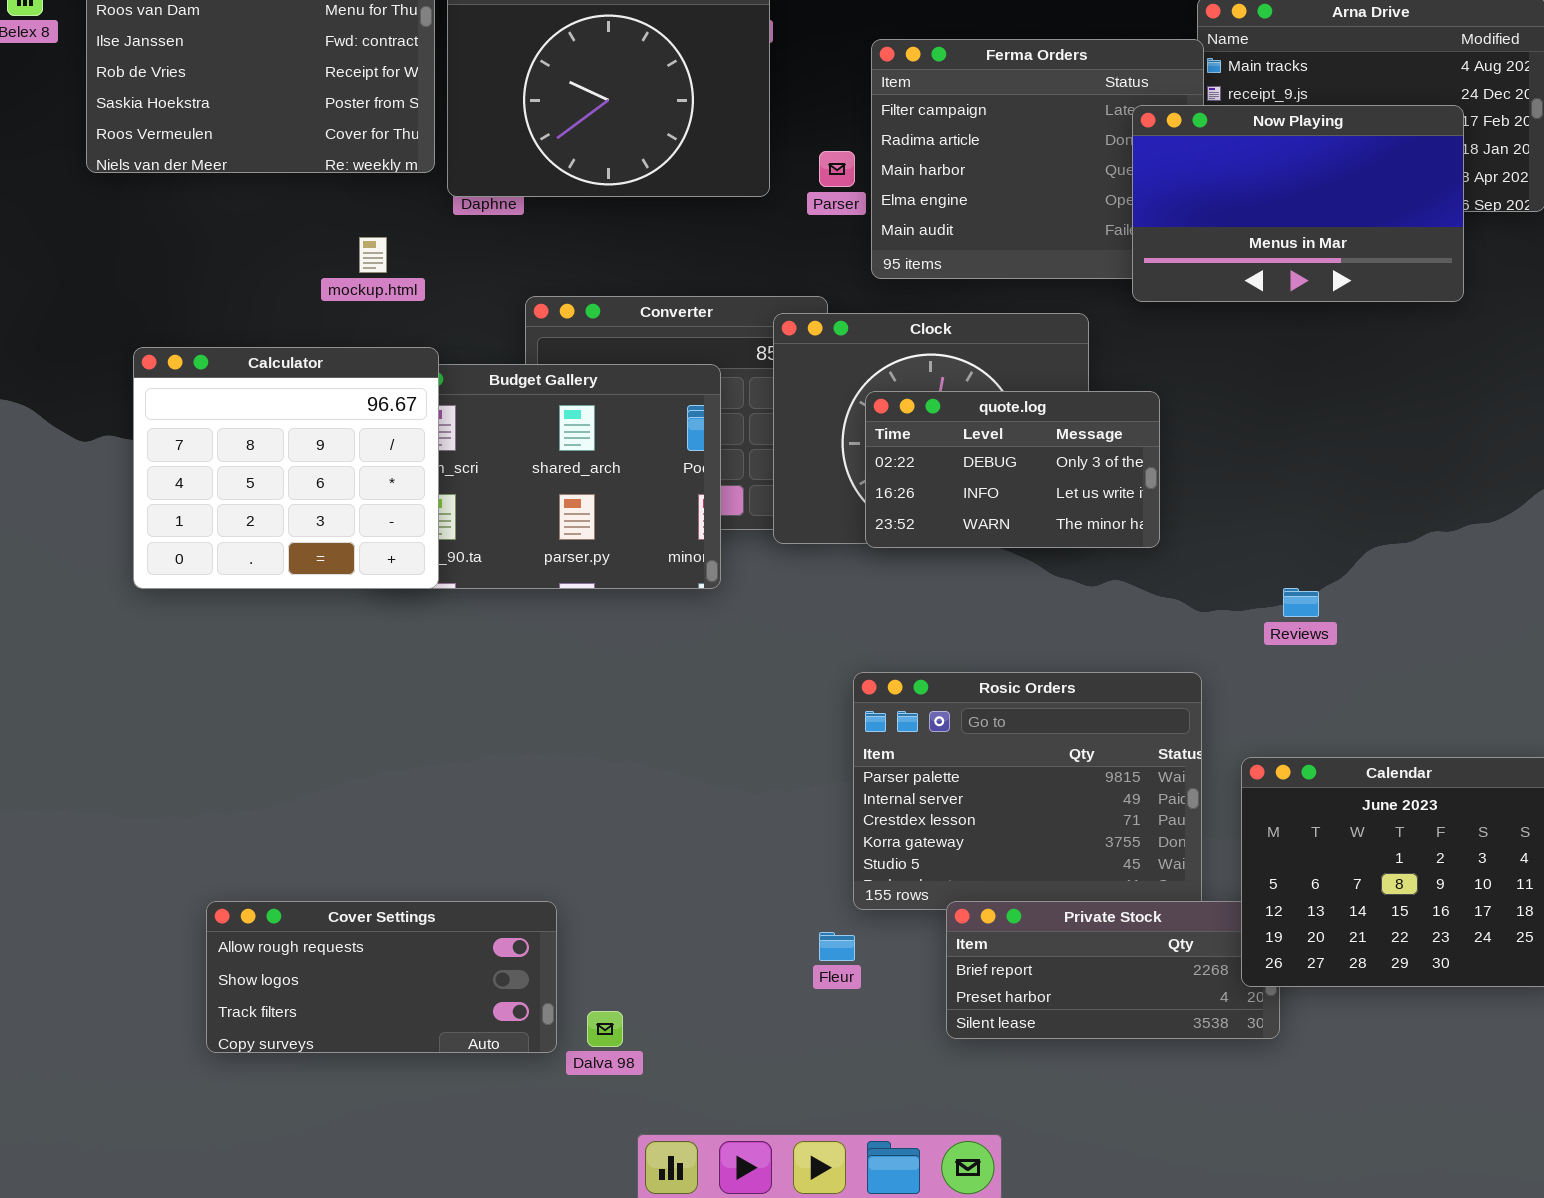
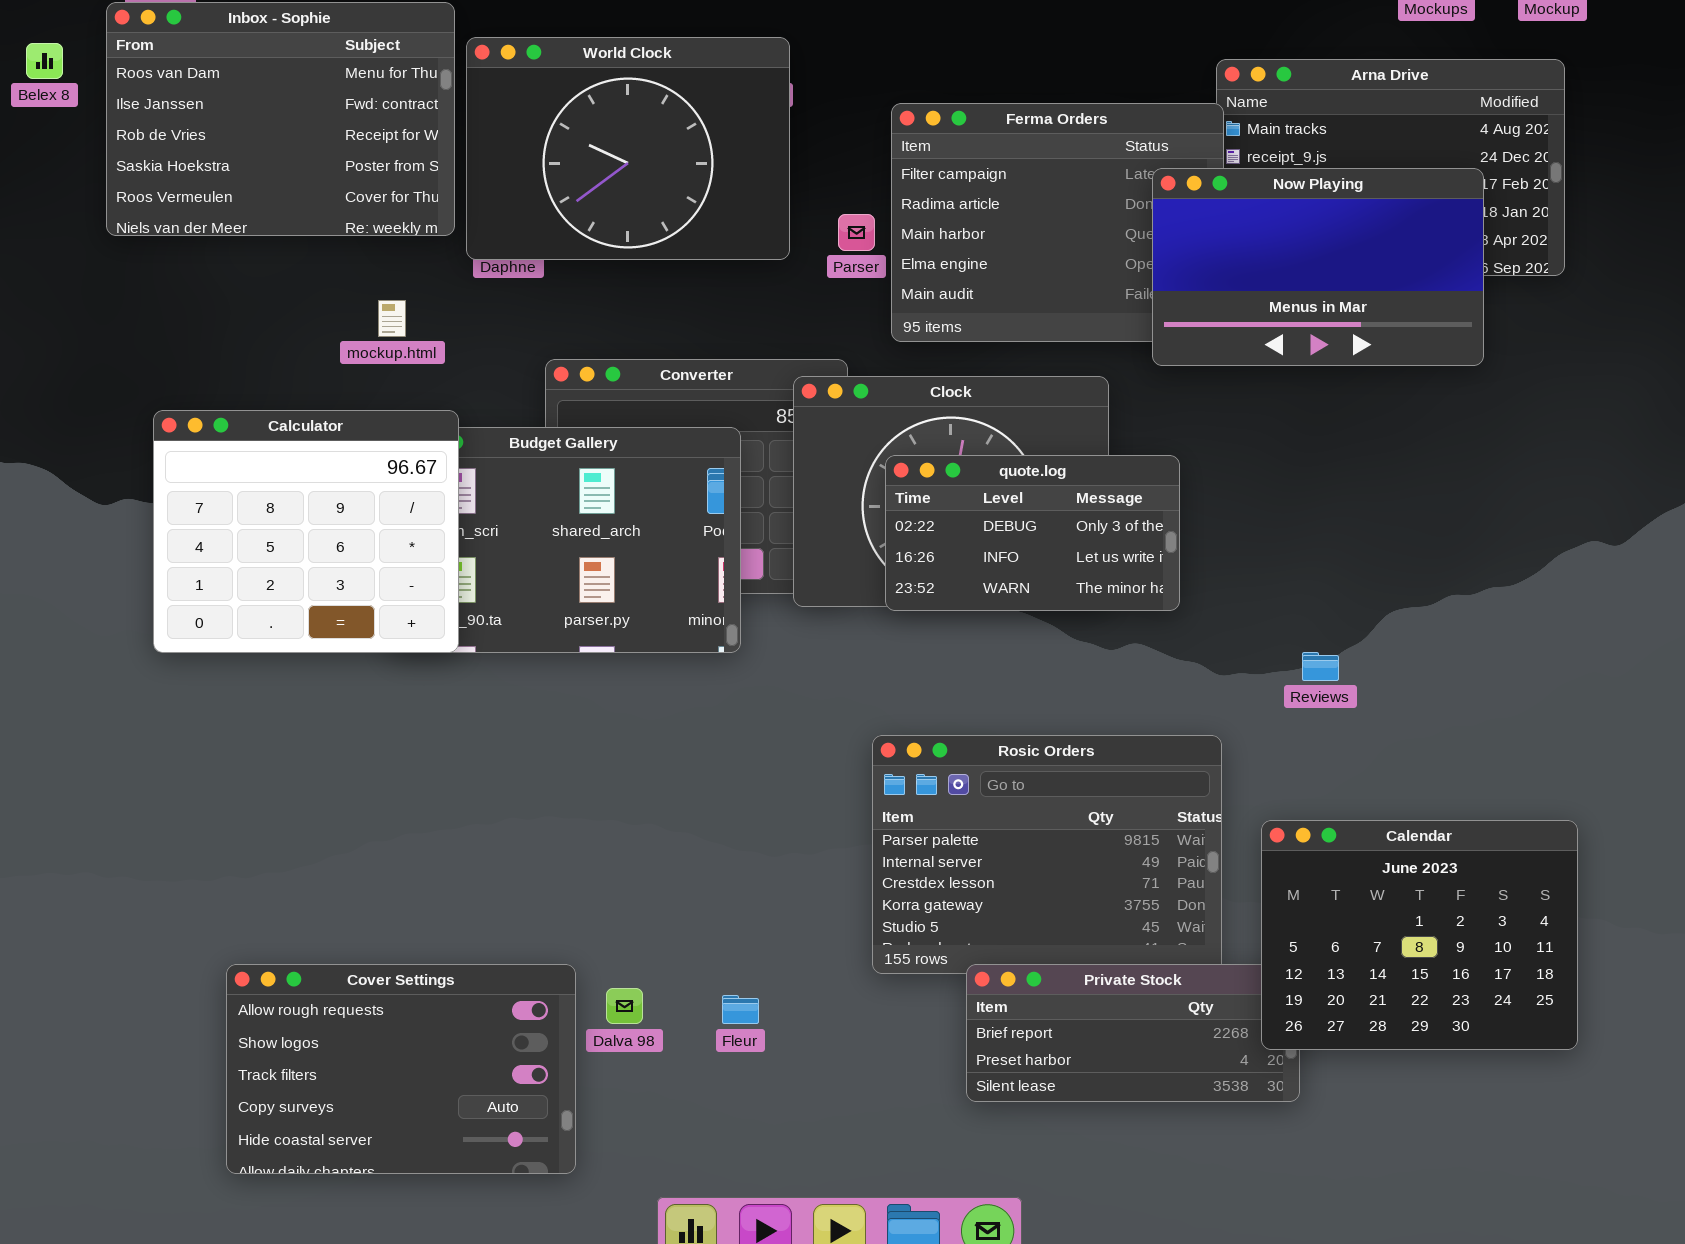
Cover Settings: [206,901,557,1053] -> [226,964,576,1174], resized
Fleur: [819,932,855,961] -> [722,995,759,1024], moved
Dalva 98: [587,1011,623,1047] -> [606,988,643,1024], moved

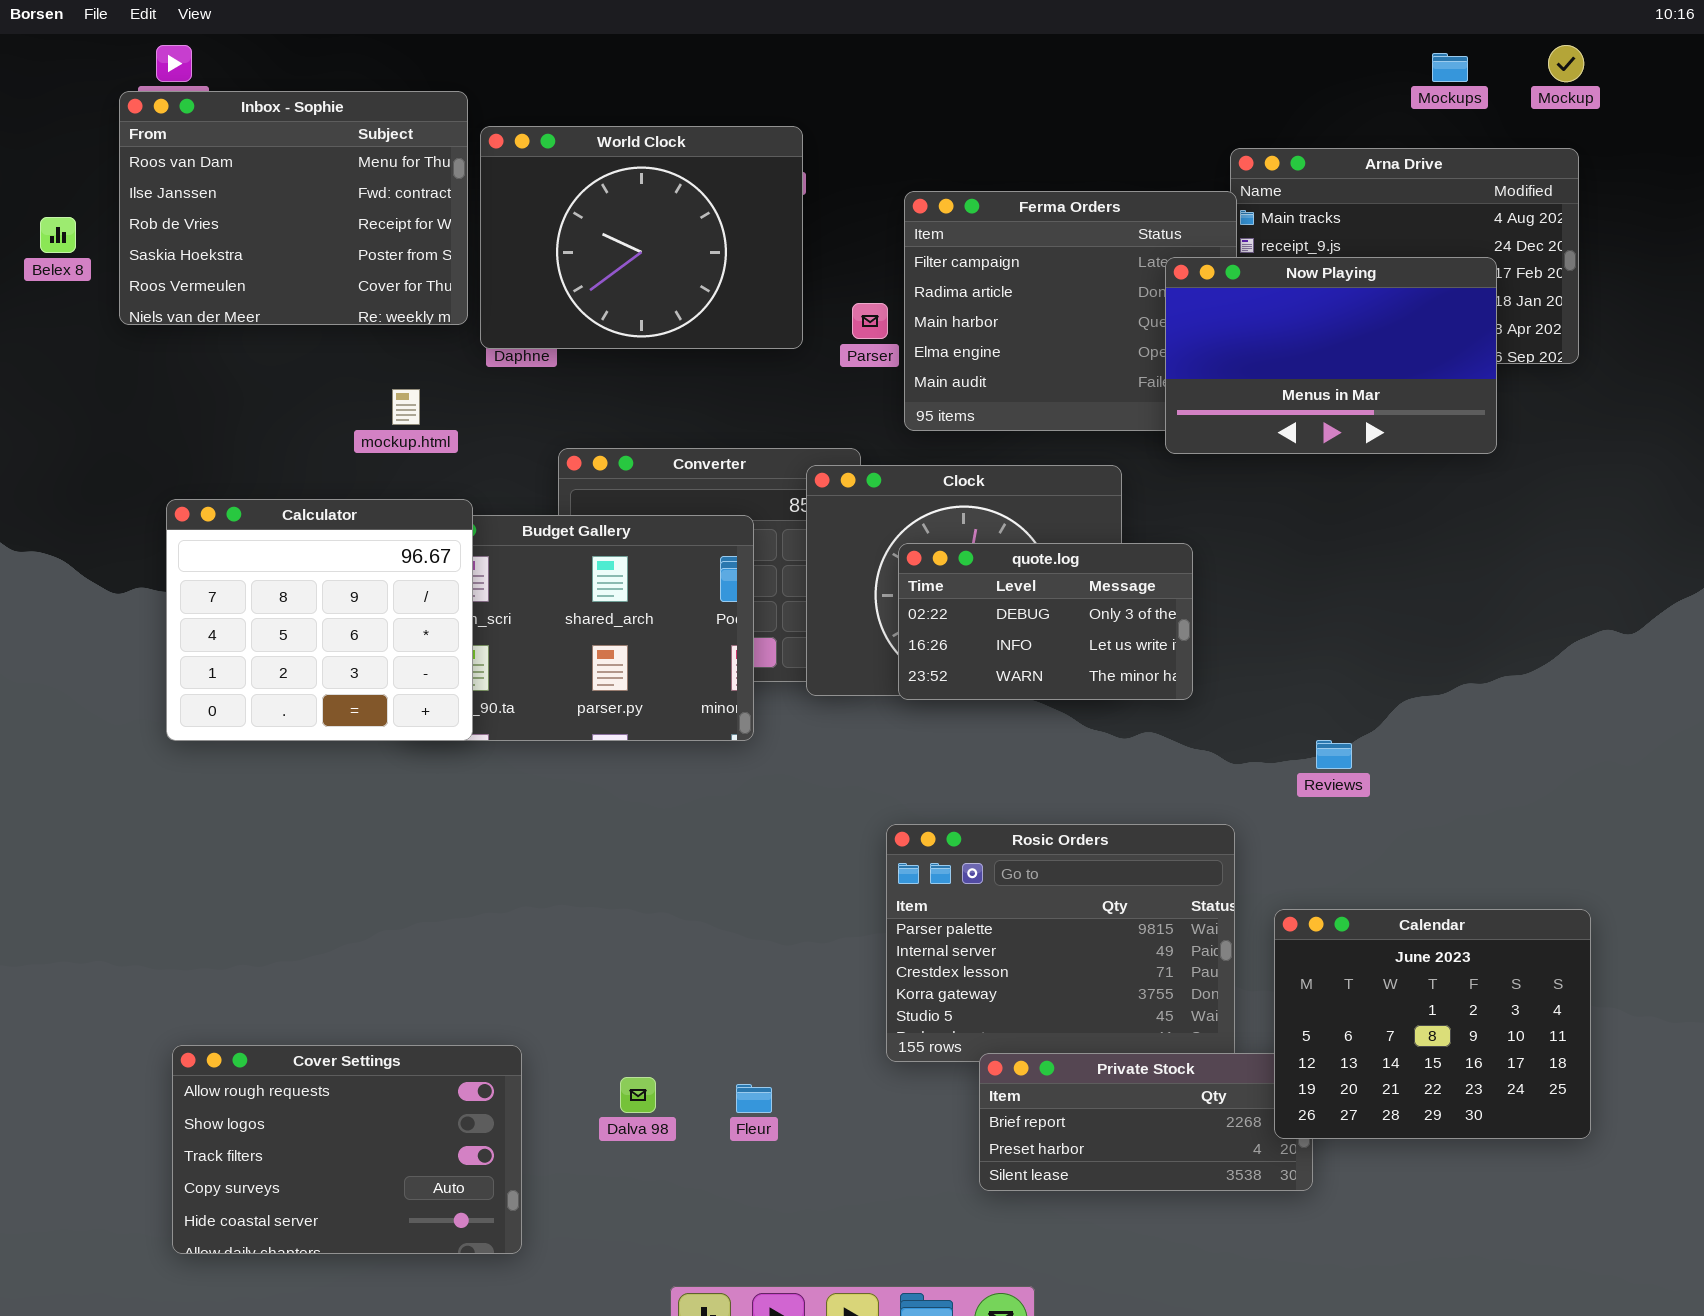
Belex 8: [26,43,63,79] -> [40,217,76,253], moved
Cover Settings: [226,964,576,1174] -> [172,1045,522,1254], moved

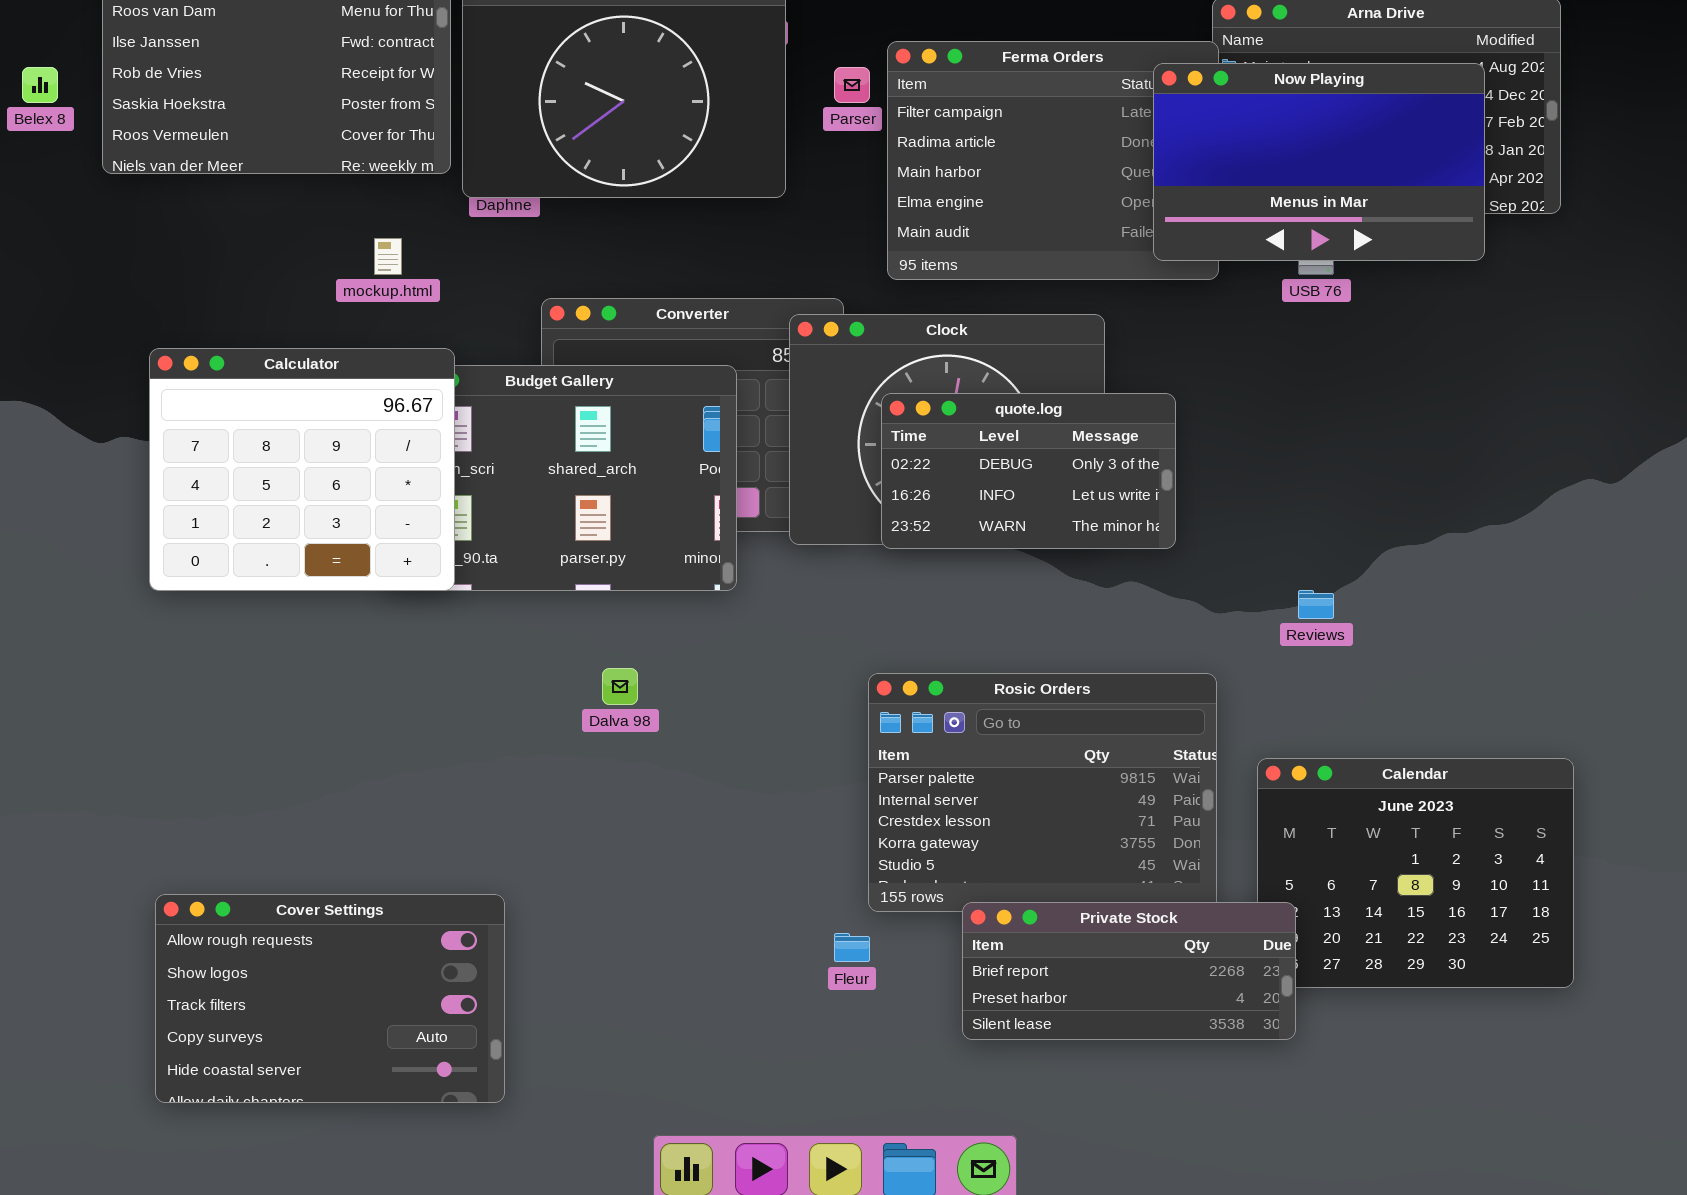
Now Playing: [1165,257,1497,454] -> [1153,63,1485,261], moved
Parser: [852,303,888,339] -> [834,67,870,103], moved
Private Stock: [979,1053,1313,1191] -> [962,902,1296,1040], raised
Dalva 98: [620,1077,656,1113] -> [602,668,638,705], moved
Fleur: [736,1084,772,1113] -> [834,933,870,962], moved

